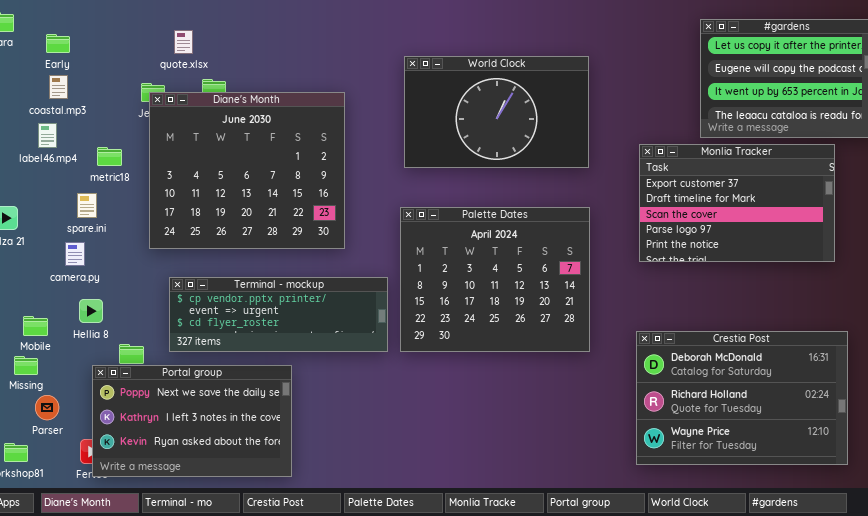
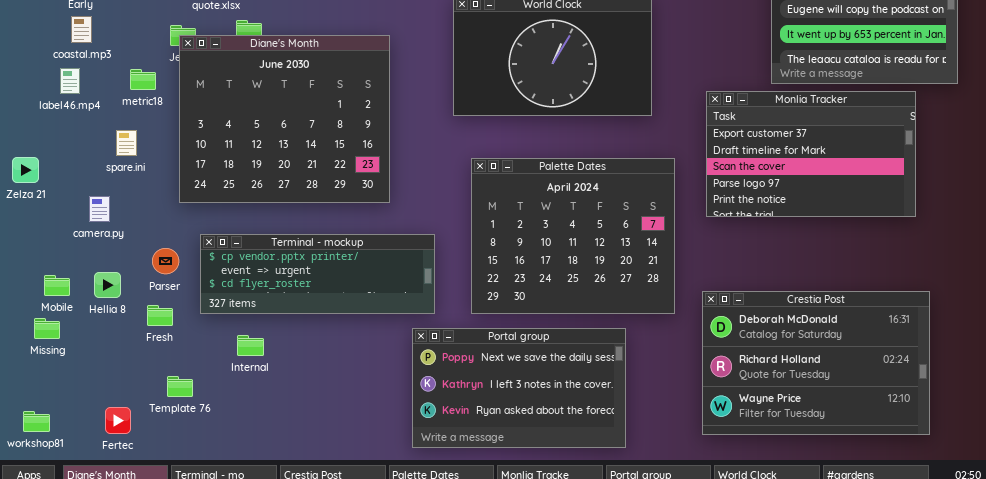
metric18: [97,147,122,166] -> [130,69,156,90], moved
spare.ini: [77,193,97,218] -> [116,130,137,156], moved
Palette Dates: [400,207,590,352] -> [471,158,675,314], moved
Hellia 8: [79,299,103,323] -> [94,272,121,298], moved
Portal group: [92,365,292,477] -> [412,328,626,448], moved
Parser: [35,395,59,420] -> [152,248,179,274], moved

